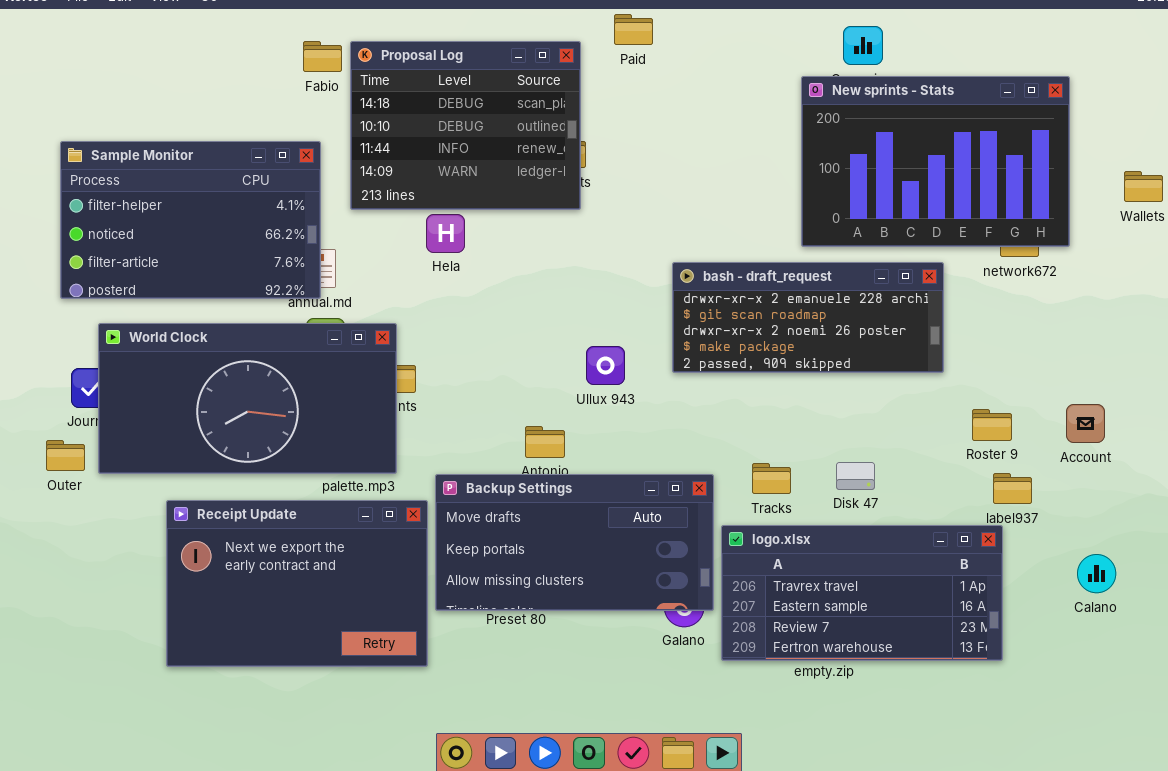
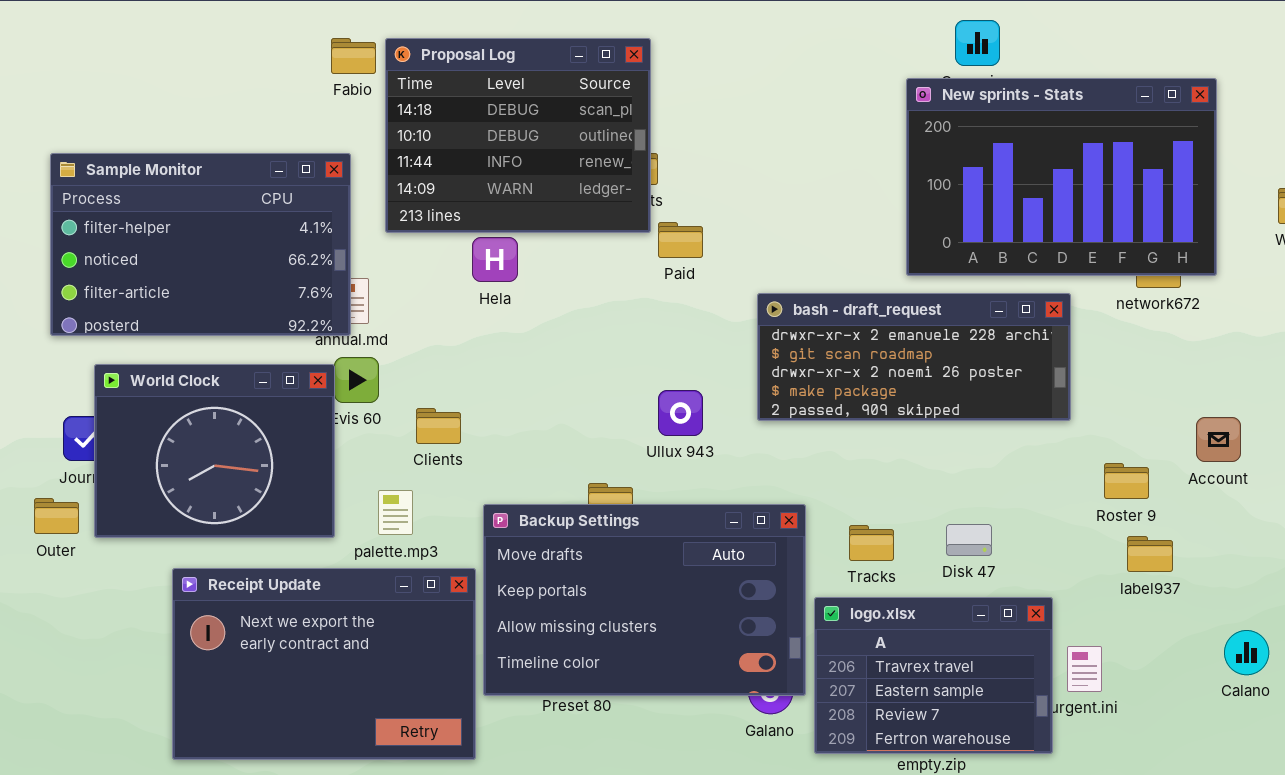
Paid: [614,14,653,45] -> [658,222,703,258], moved
World Clock: [98,323,397,474] -> [94,364,335,538], resized
Account: [1066,404,1105,443] -> [1196,417,1241,462], moved
Backup Settings: [435,474,714,611] -> [483,504,806,696], resized
logo.xlsx: [721,525,1003,661] -> [814,597,1053,754], resized

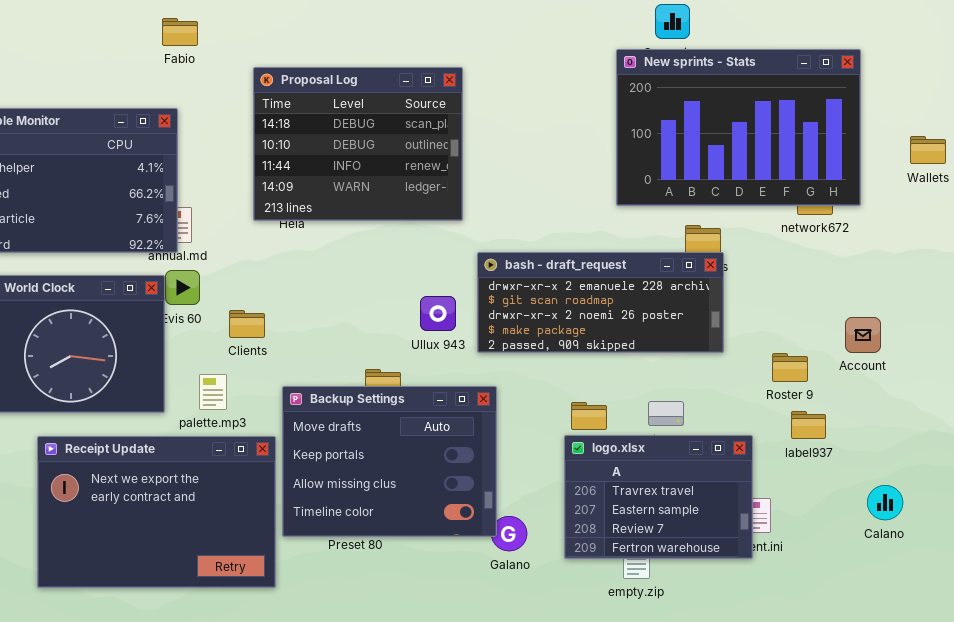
Proposal Log: [385,38,651,233] -> [253,67,463,221], moved
bash - draft_request: [757,293,1071,421] -> [477,252,724,353], moved
Backup Settings: [483,504,806,696] -> [282,386,497,537], resized
logo.xlsx: [814,597,1053,754] -> [564,435,753,559], moved

